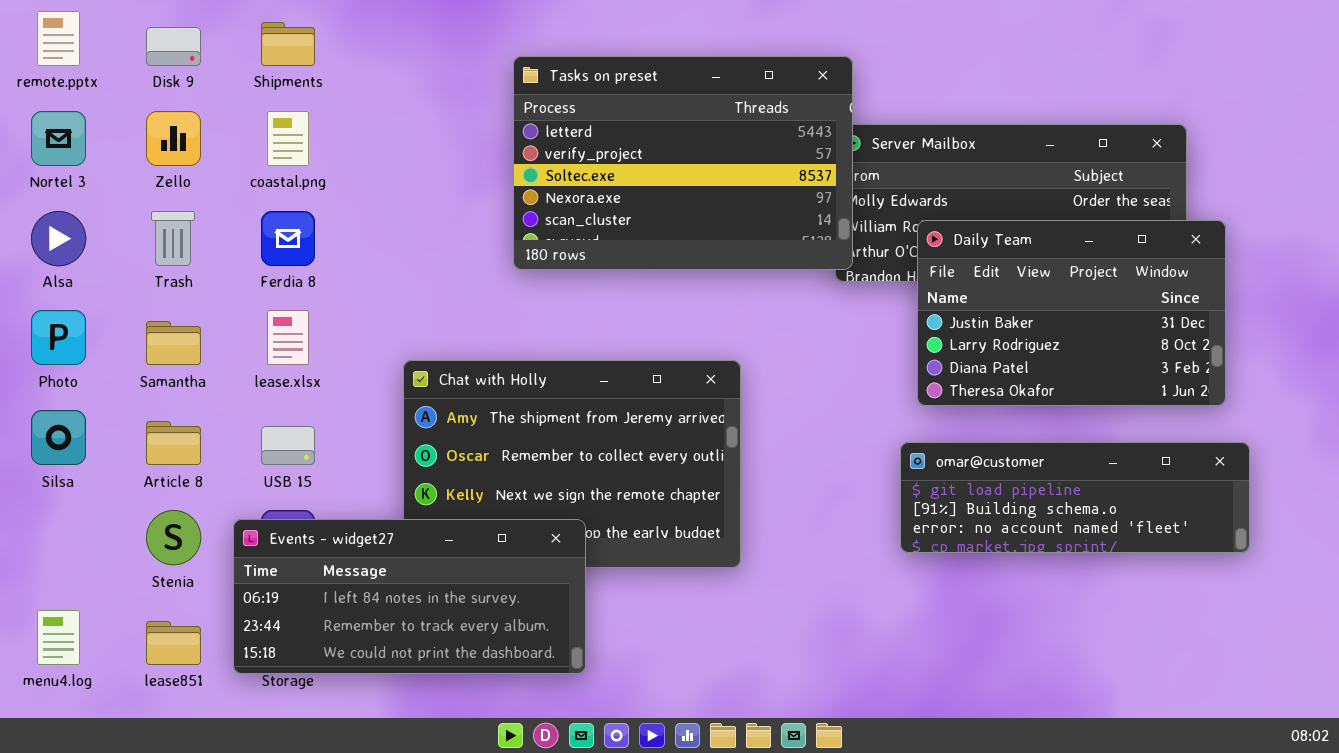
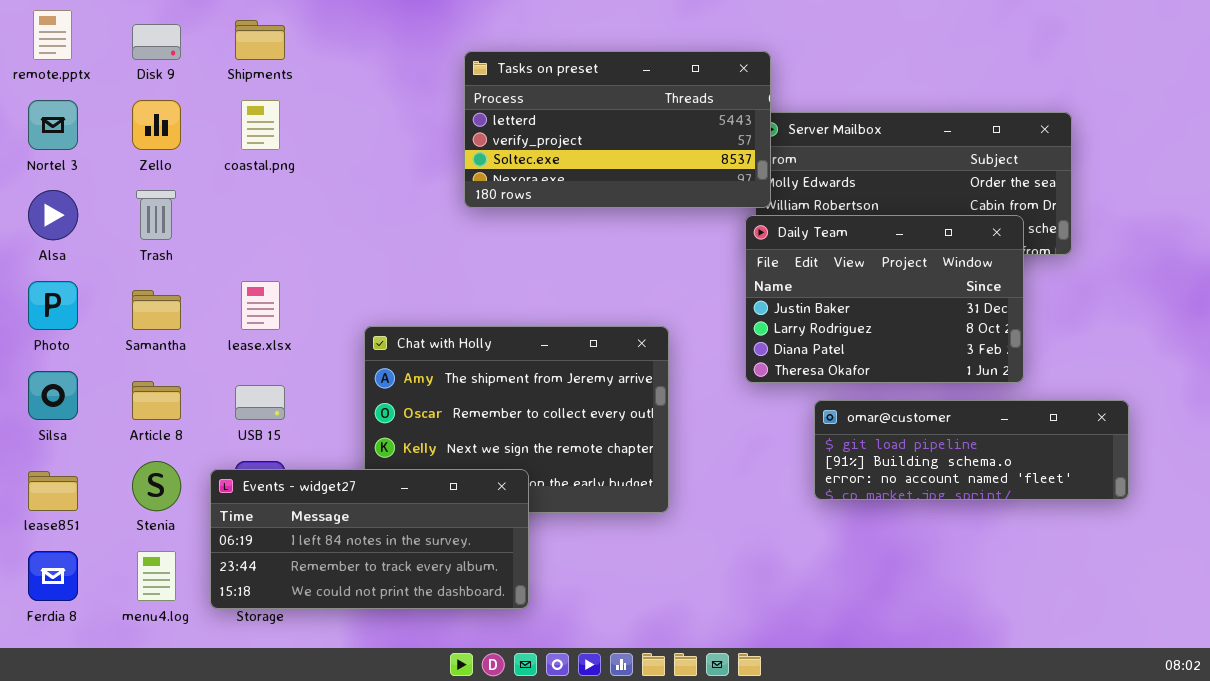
Tasks on preset: [513,56,853,270] -> [464,51,771,208], resized
Ferdia 8: [261,211,315,266] -> [28,551,78,601], moved
Daily Team: [917,220,1226,406] -> [745,215,1024,383], moved
menu4.log: [37,610,80,665] -> [137,551,176,601], moved
lease851: [146,621,201,665] -> [28,471,78,511], moved

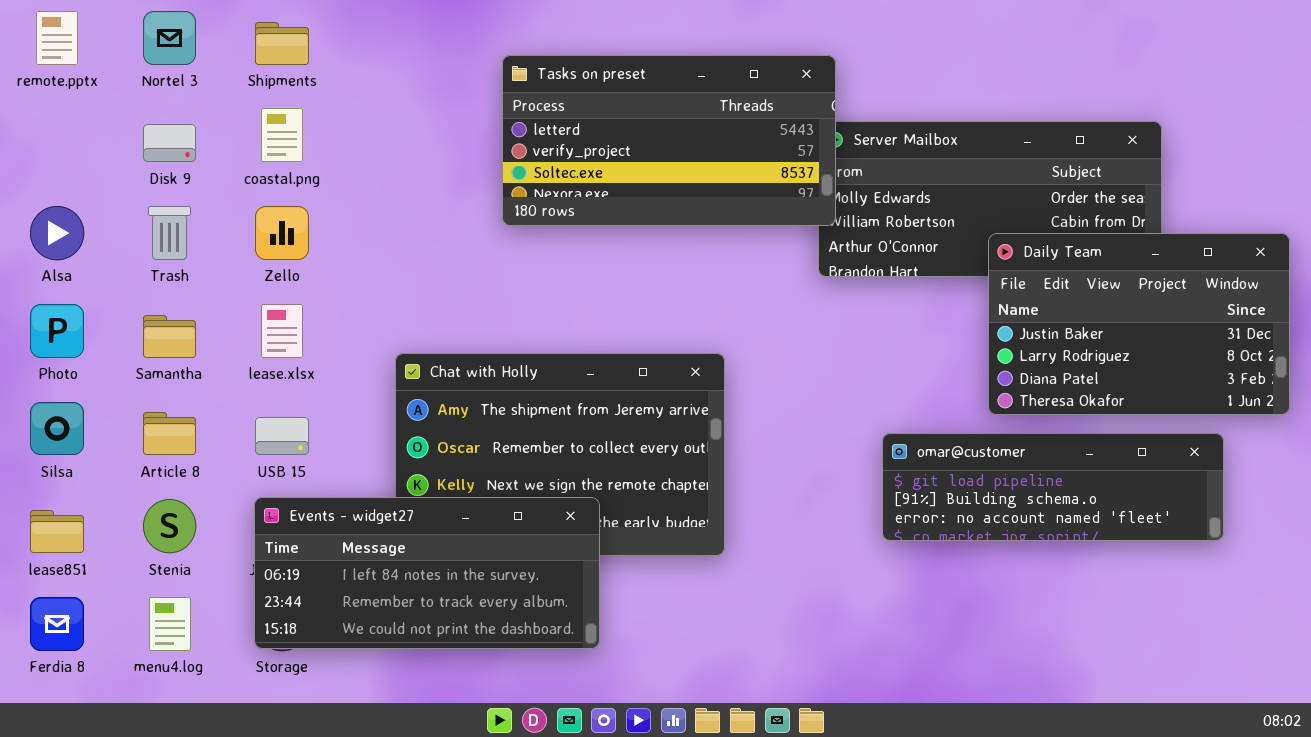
Disk 9: [132,24,181,60] -> [143,124,196,162], moved
Nortel 3: [28,100,78,150] -> [143,11,196,65], moved
Zello: [132,100,181,150] -> [255,206,309,260], moved
Daily Team: [745,215,1024,383] -> [988,233,1290,415], moved
Events - widget27: [210,469,529,609] -> [254,497,600,649], moved

